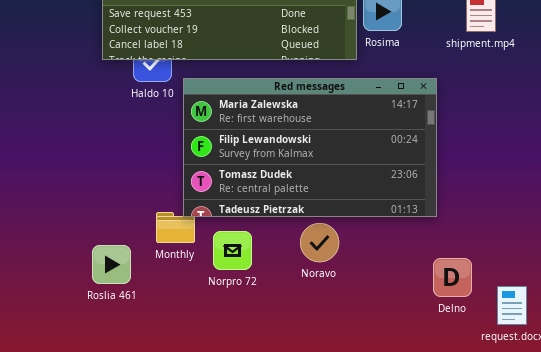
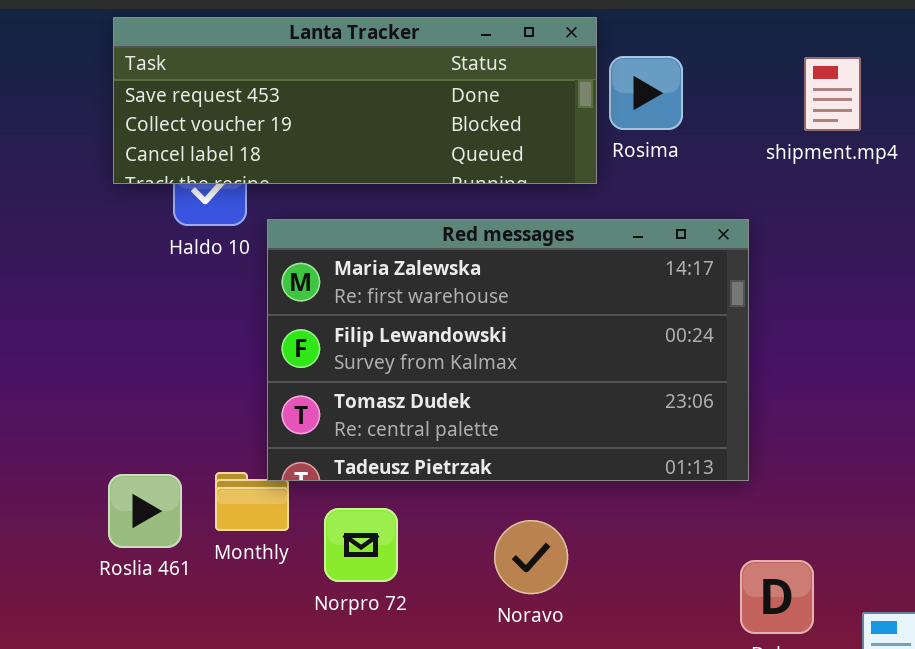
Noravo: [300,223,339,262] -> [494,520,568,594], moved
Roslia 461: [92,245,131,284] -> [108,474,182,548], moved

